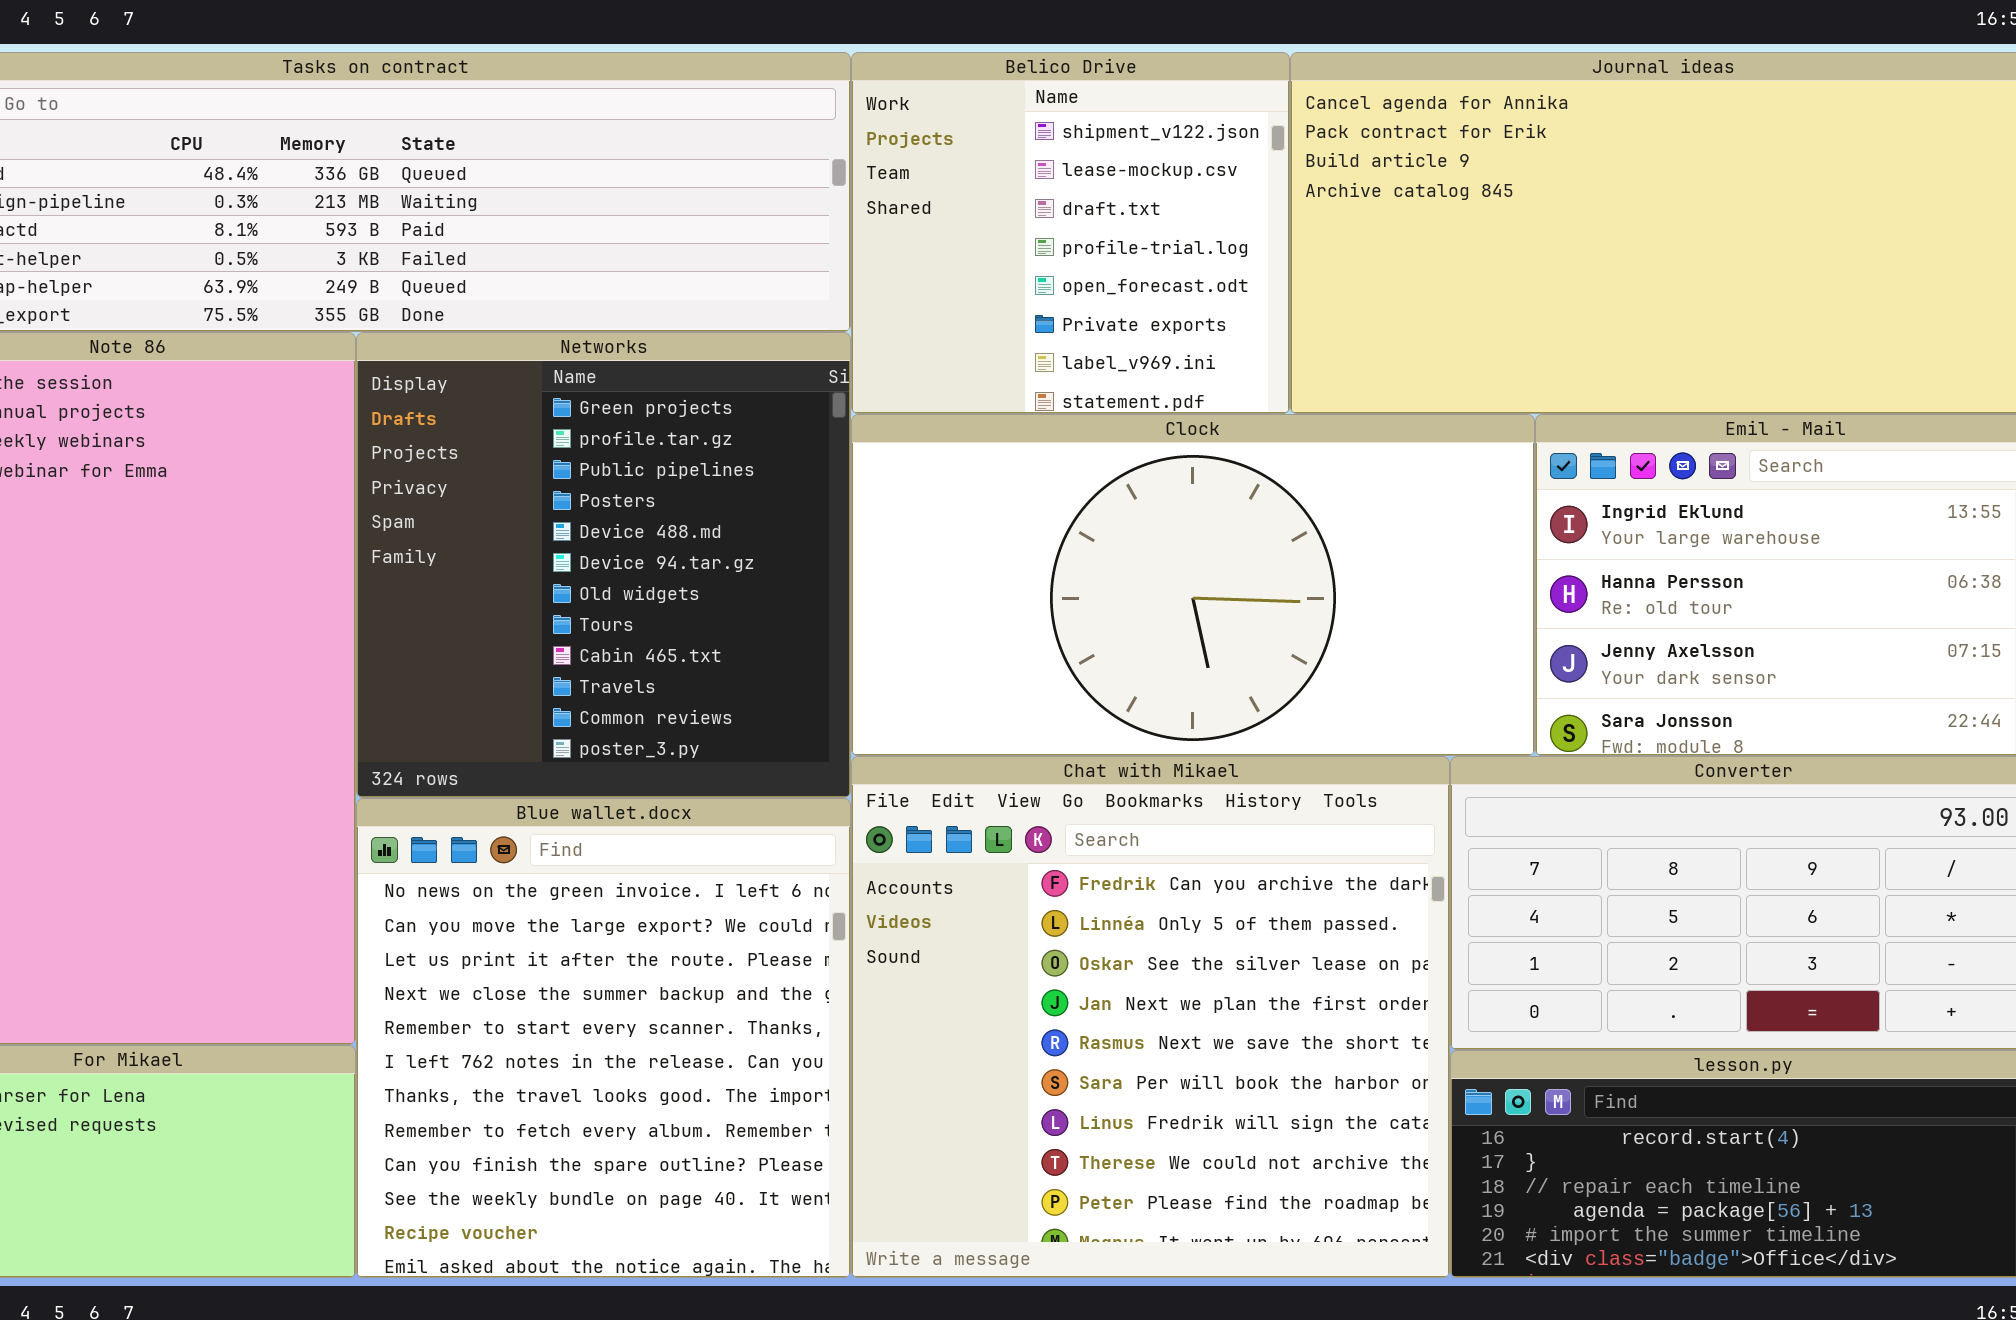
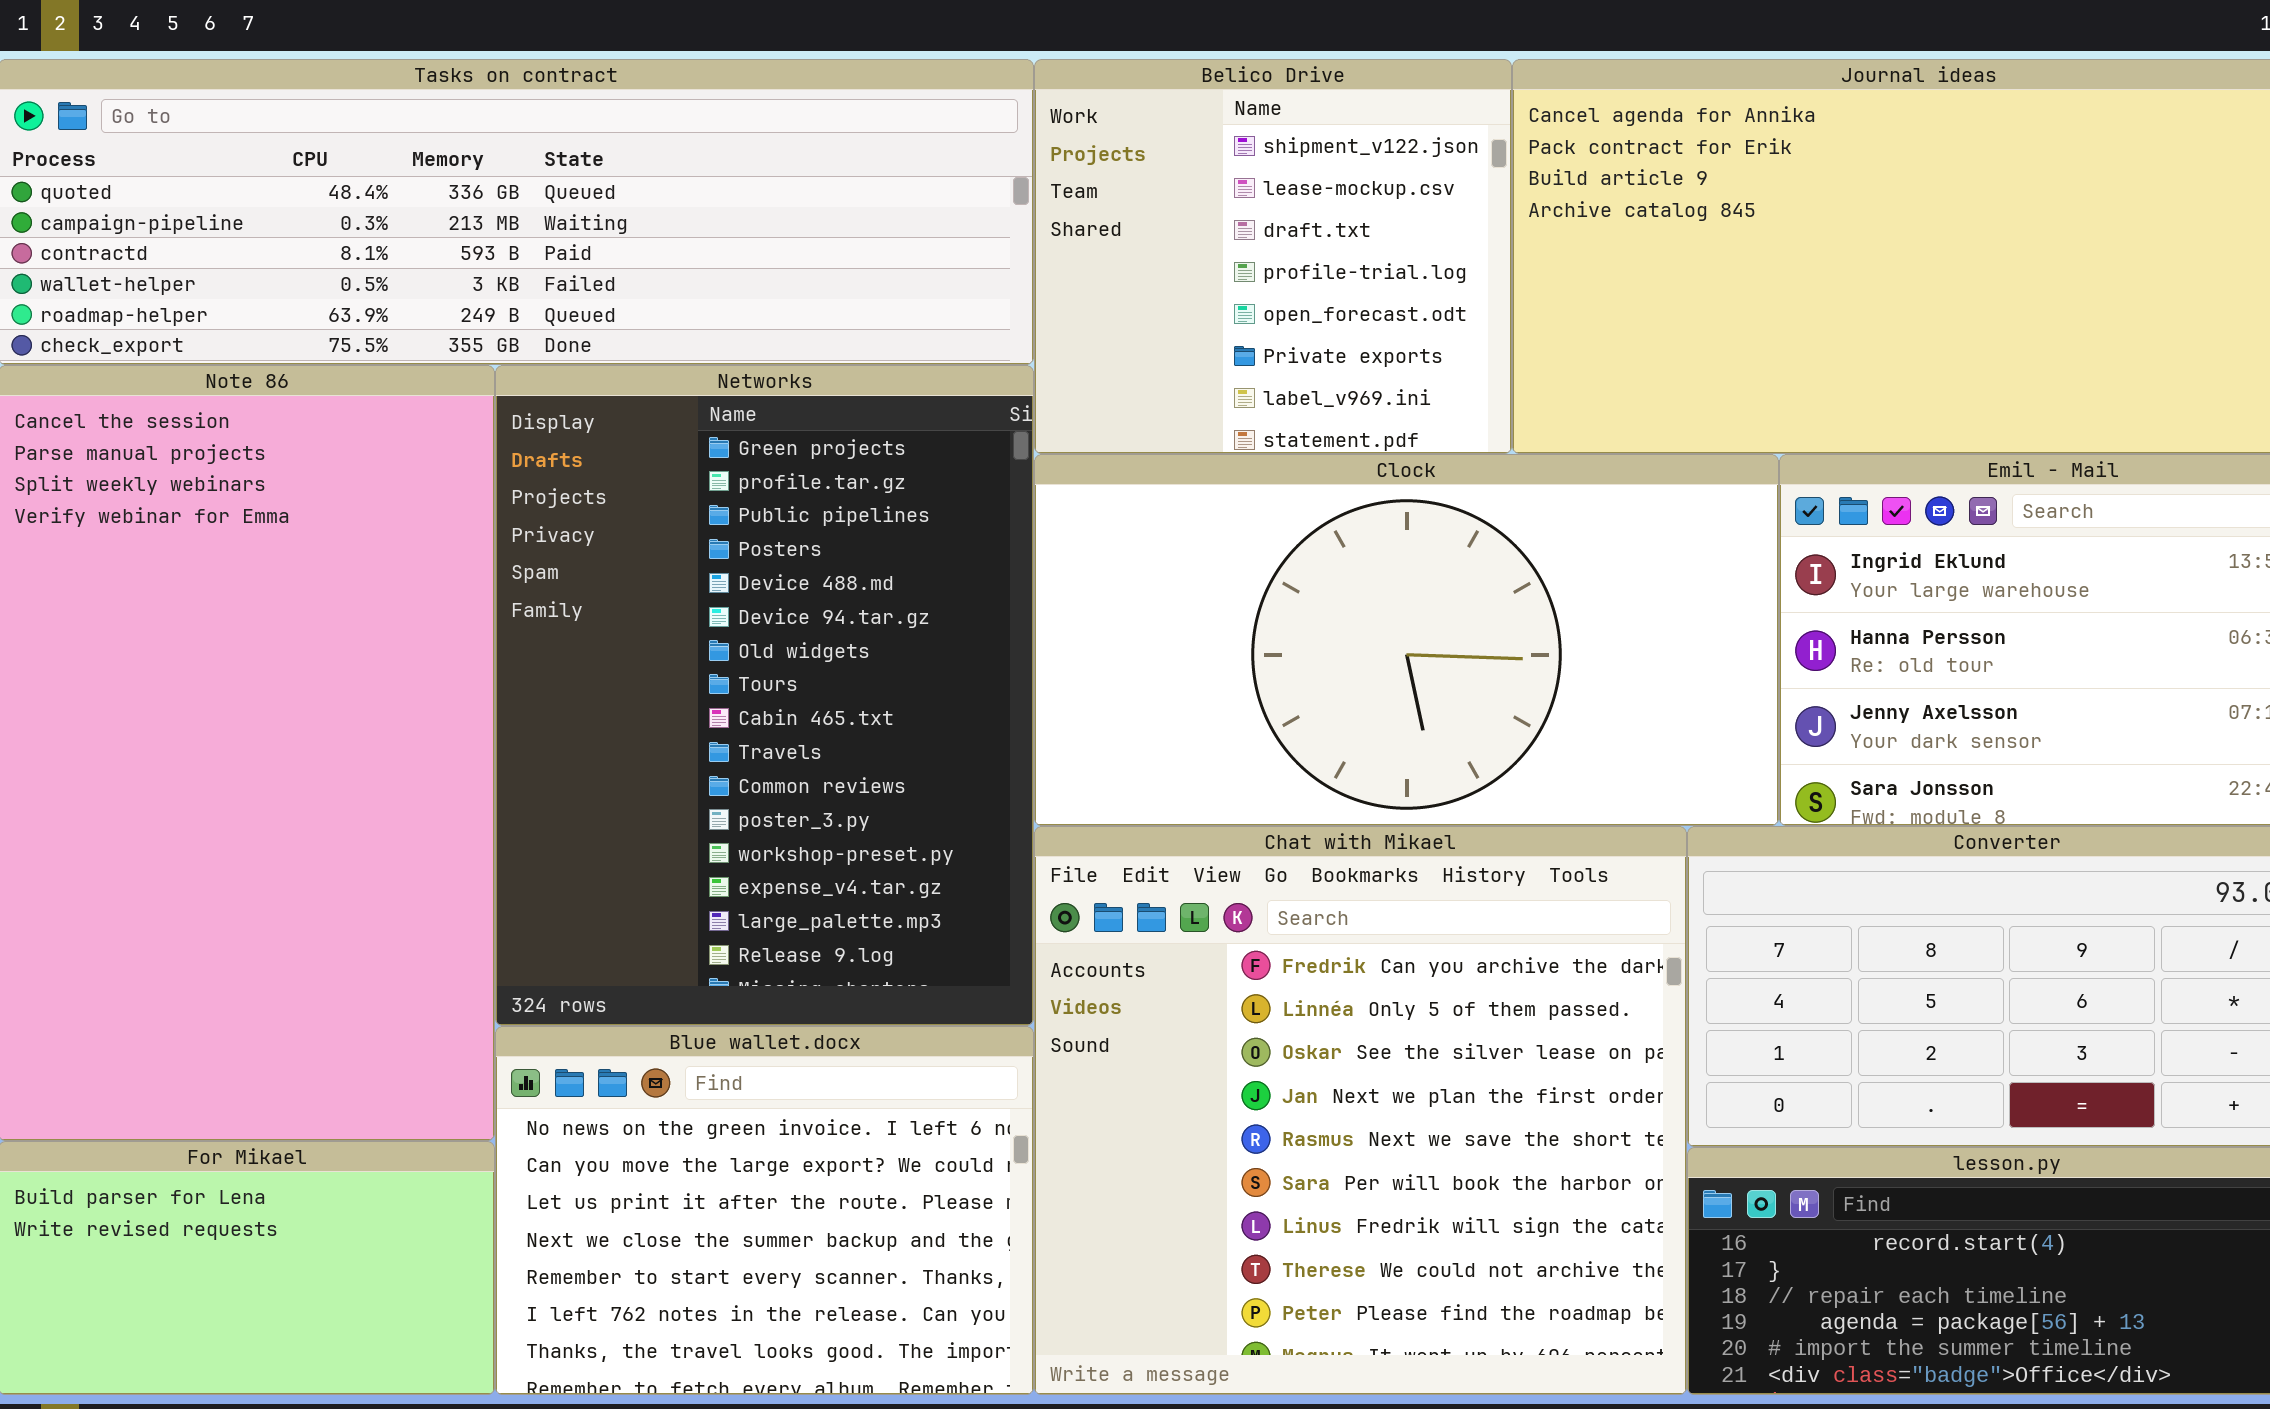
Networks: [356,332,851,798] -> [495,365,1034,1026], resized
Blue wallet.docx: [356,798,851,1278] -> [495,1026,1034,1395], resized

